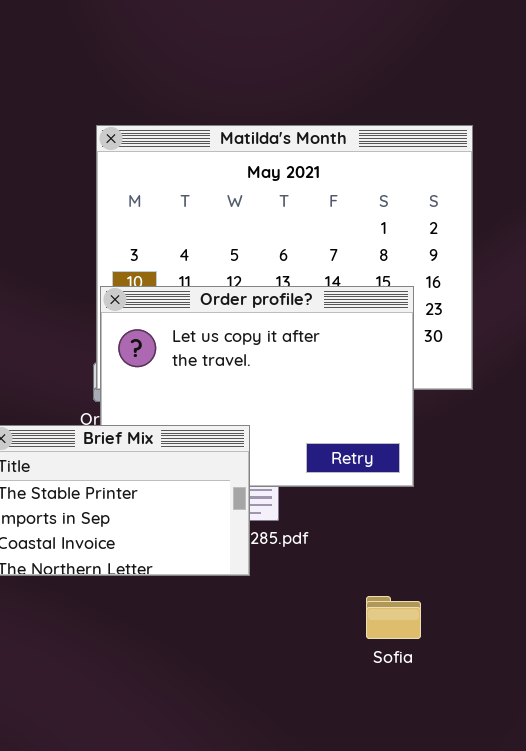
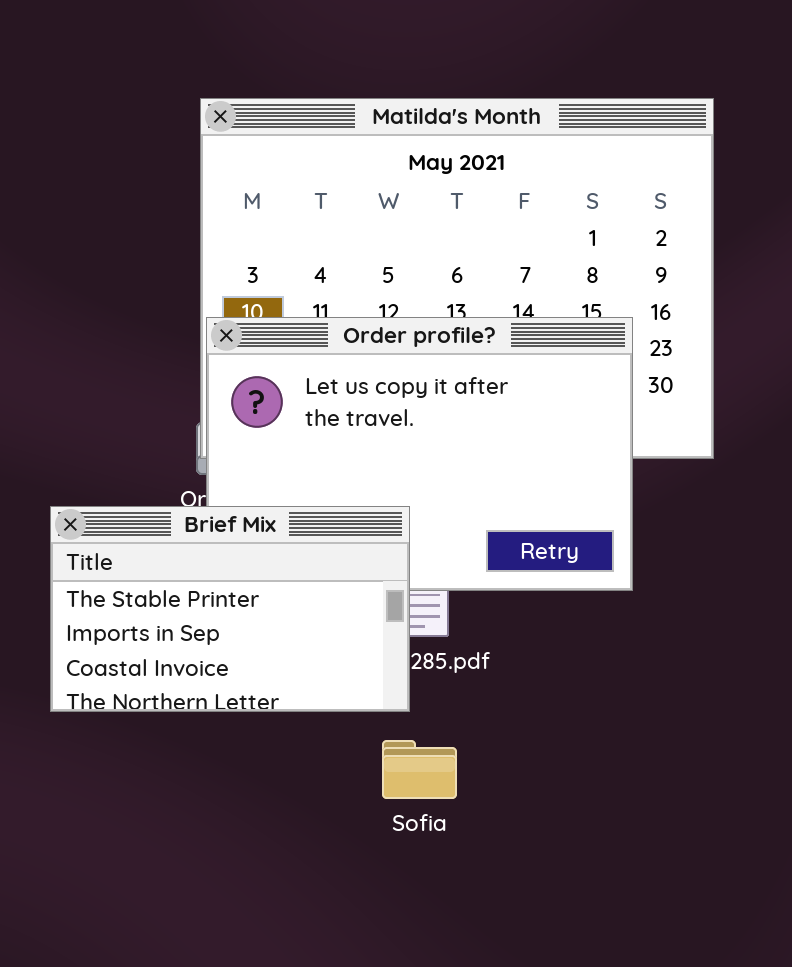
Sofia: [366,596,421,639] -> [382,740,457,799], moved

